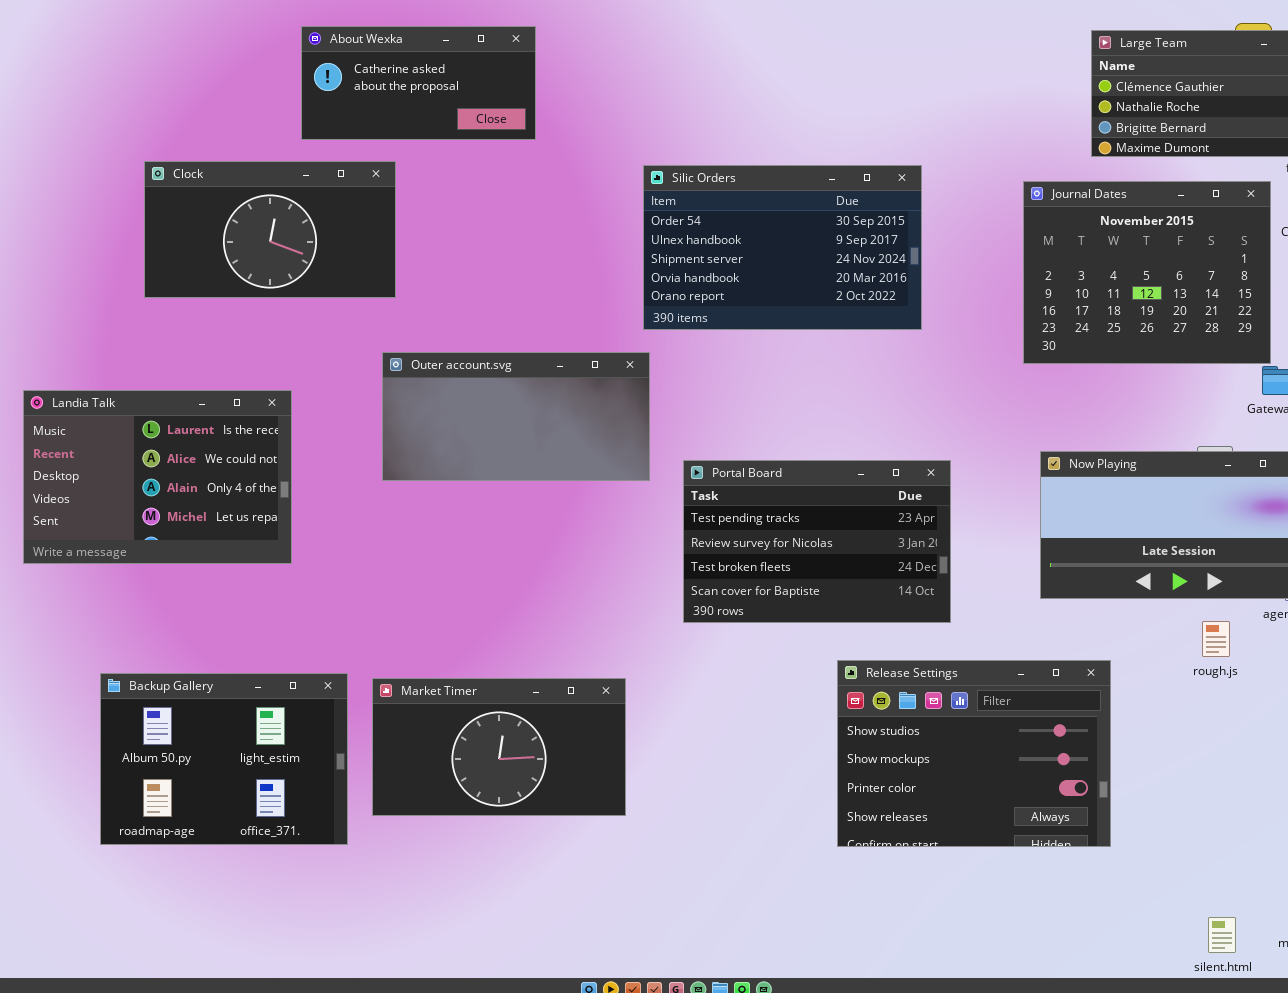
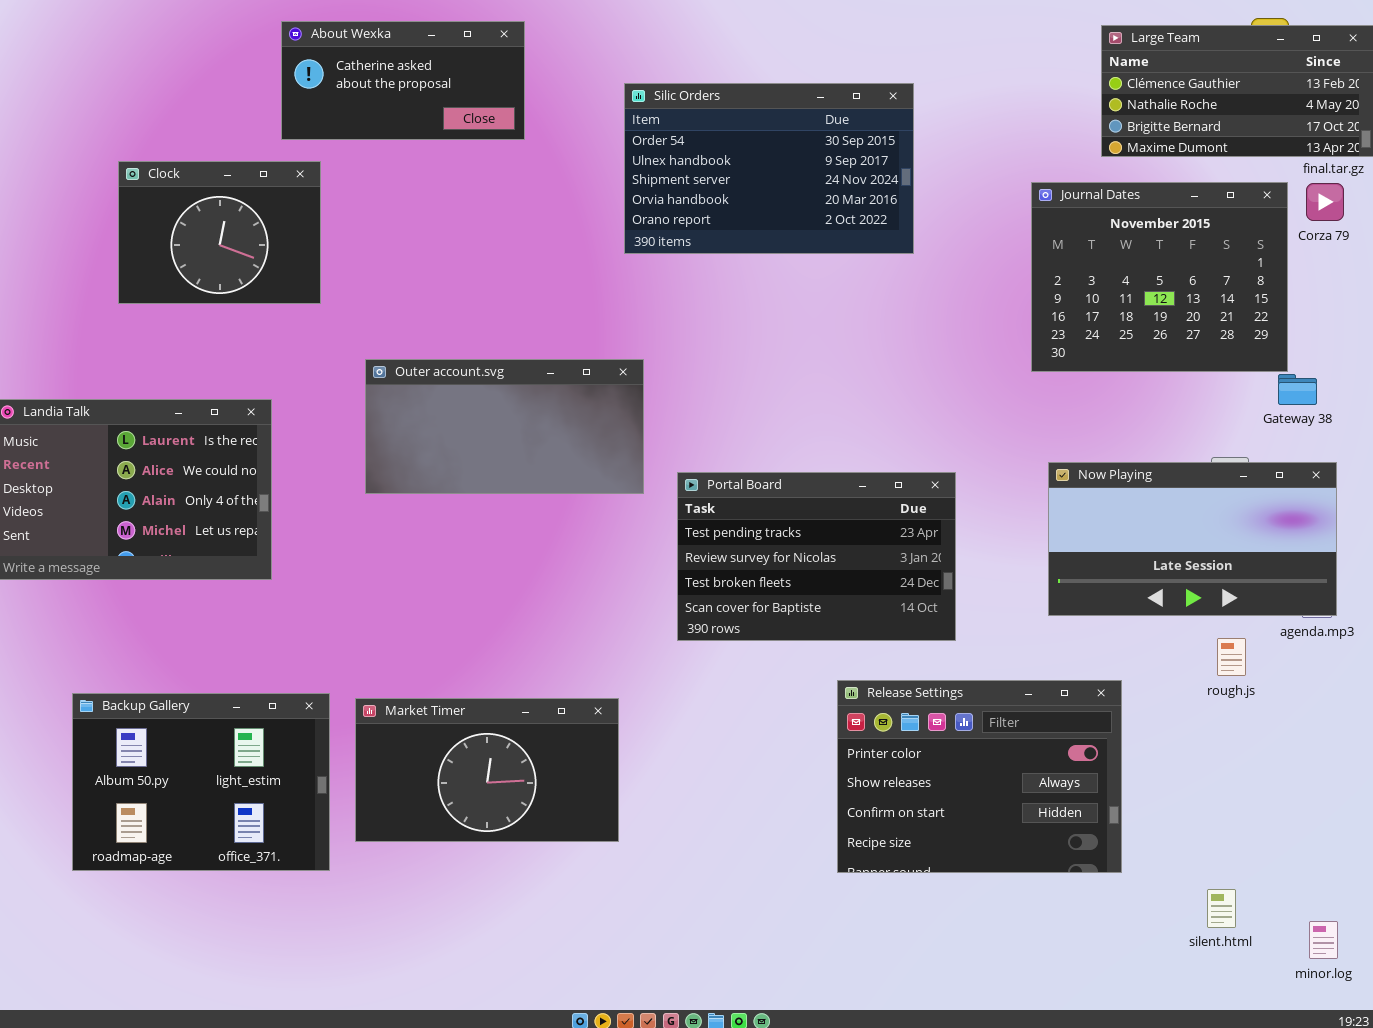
Clock: [144,161,396,298] -> [118,161,321,304], resized
Silic Orders: [643,165,922,330] -> [624,83,914,254], moved
Release Settings: [837,660,1111,847] -> [837,680,1122,873], scrolled down 2 rows
silent.html: [1208,917,1236,953] -> [1207,889,1236,928], moved

